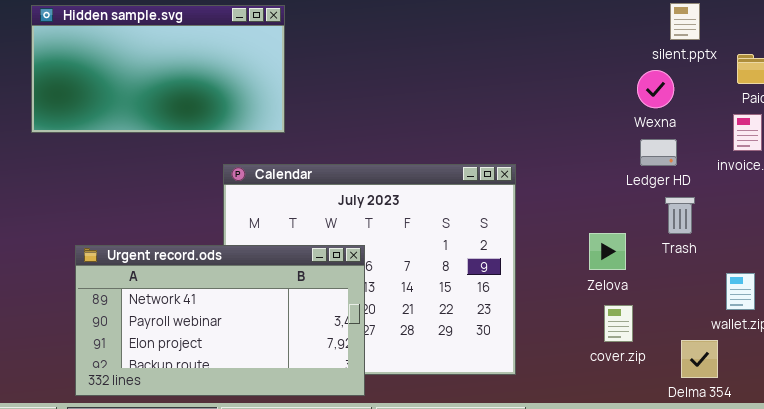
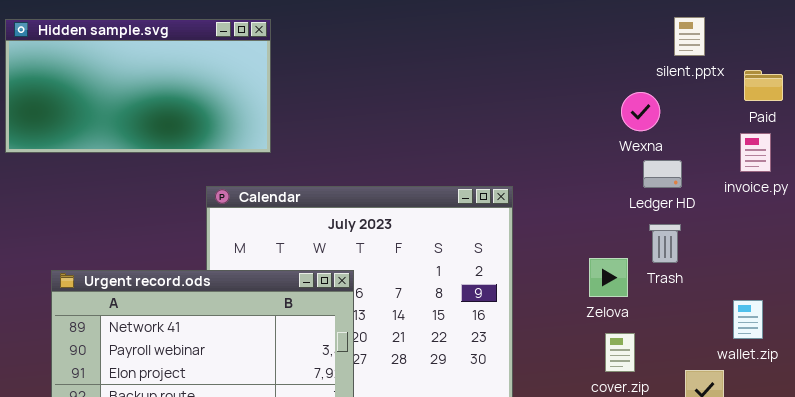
Wexna: [637,70,674,108] -> [621,92,660,131], moved
Trash: [665,197,695,234] -> [649,224,681,263], moved

